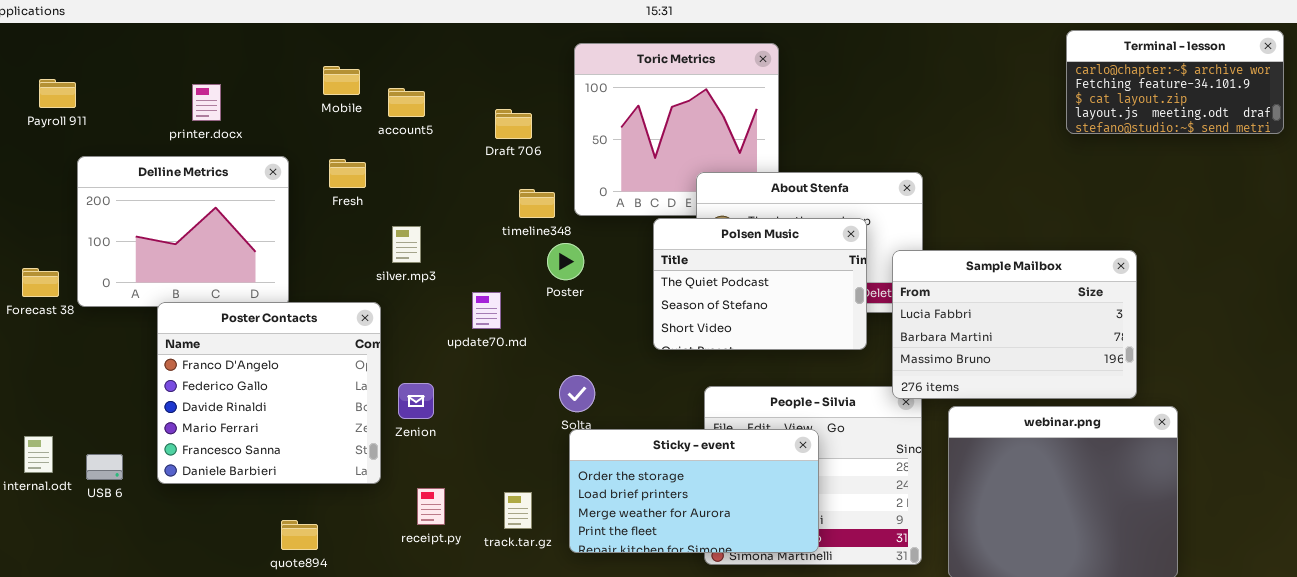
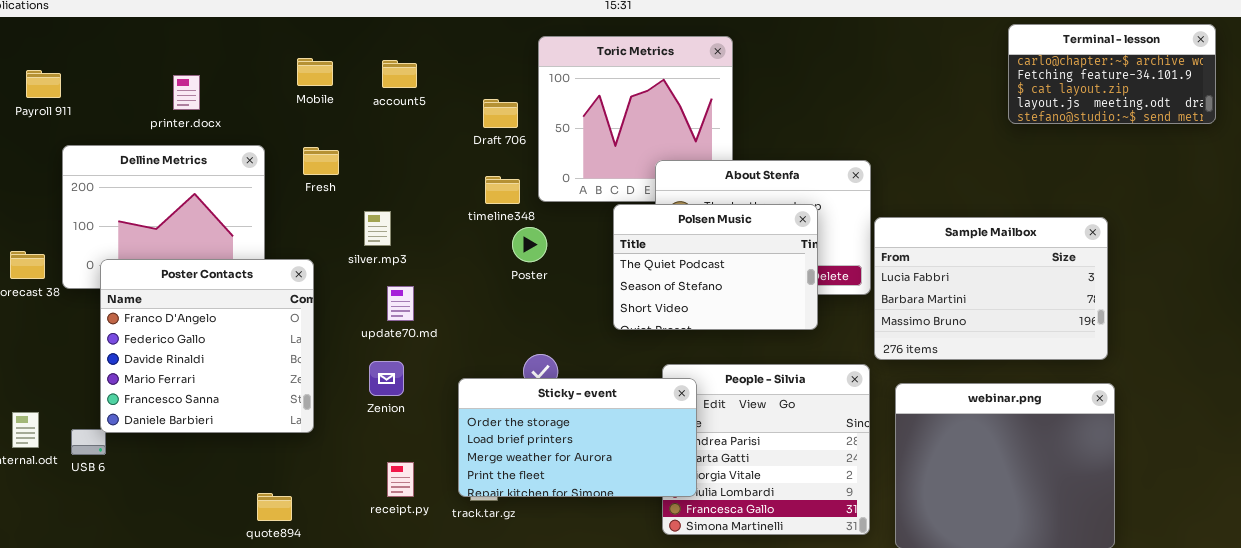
account5: [388,88,425,117] -> [382,60,417,88], moved
Draft 706: [495,109,532,139] -> [483,99,518,128], moved
Sample Mailbox: [892,250,1137,399] -> [874,217,1108,360], moved
update70.md: [472,292,501,329] -> [387,286,414,321], moved
Poster Contacts: [157,302,381,484] -> [100,259,314,433], moved
Sticky - event: [569,429,819,553] -> [458,378,697,497], moved

